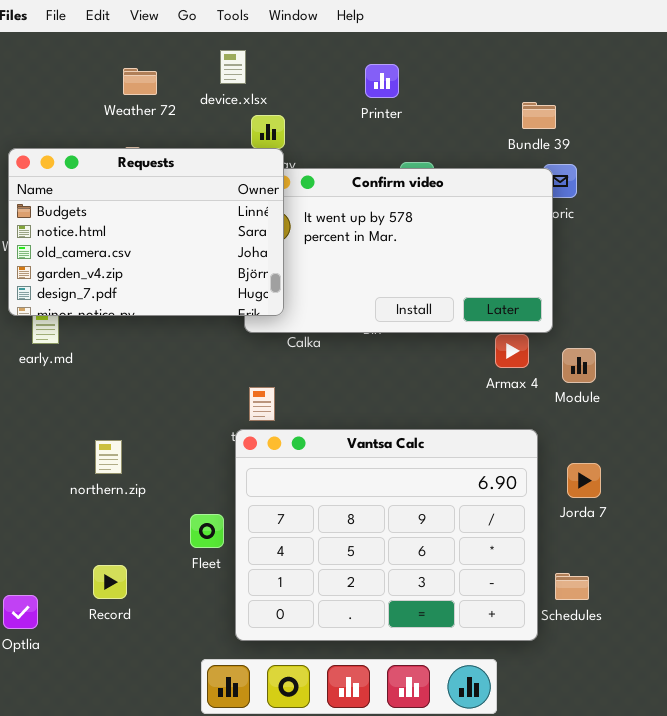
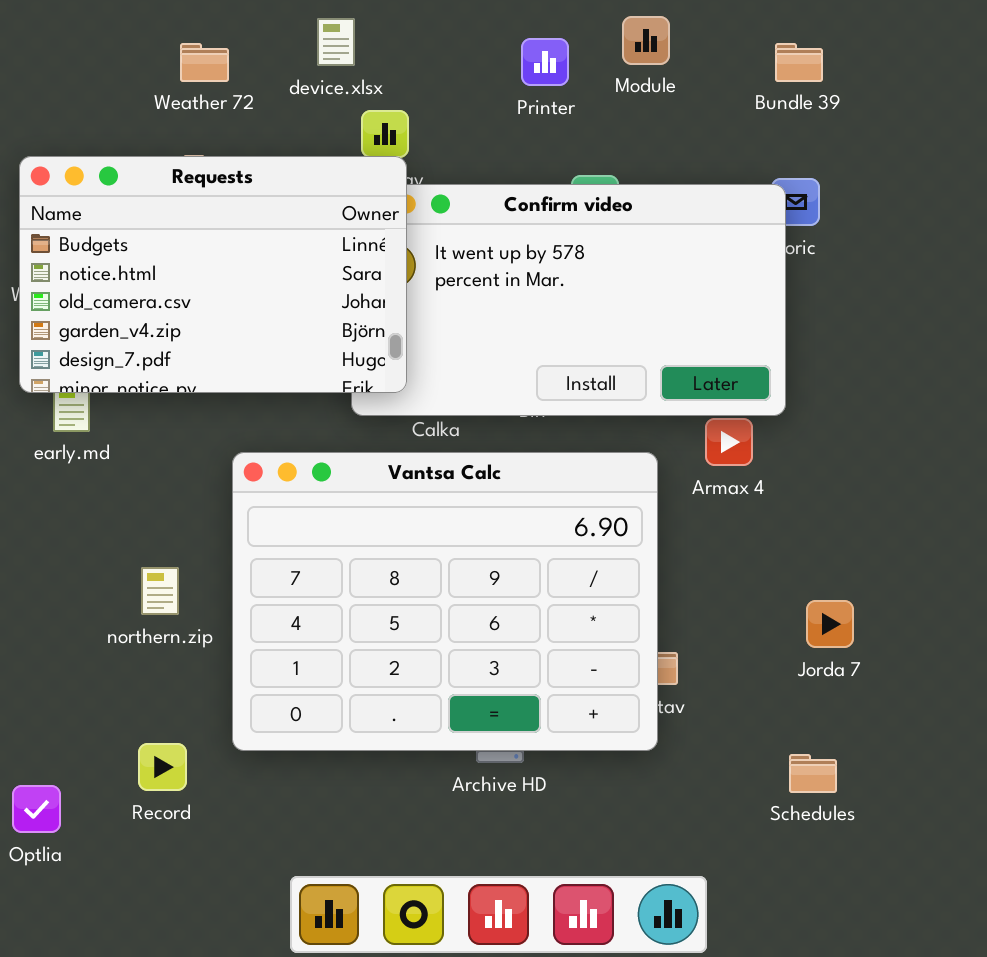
Bundle 39: [522,102,556,129] -> [775,43,823,82], moved
Module: [562,348,596,383] -> [622,16,670,65], moved
Vantsa Calc: [235,429,538,641] -> [232,452,658,751], moved

